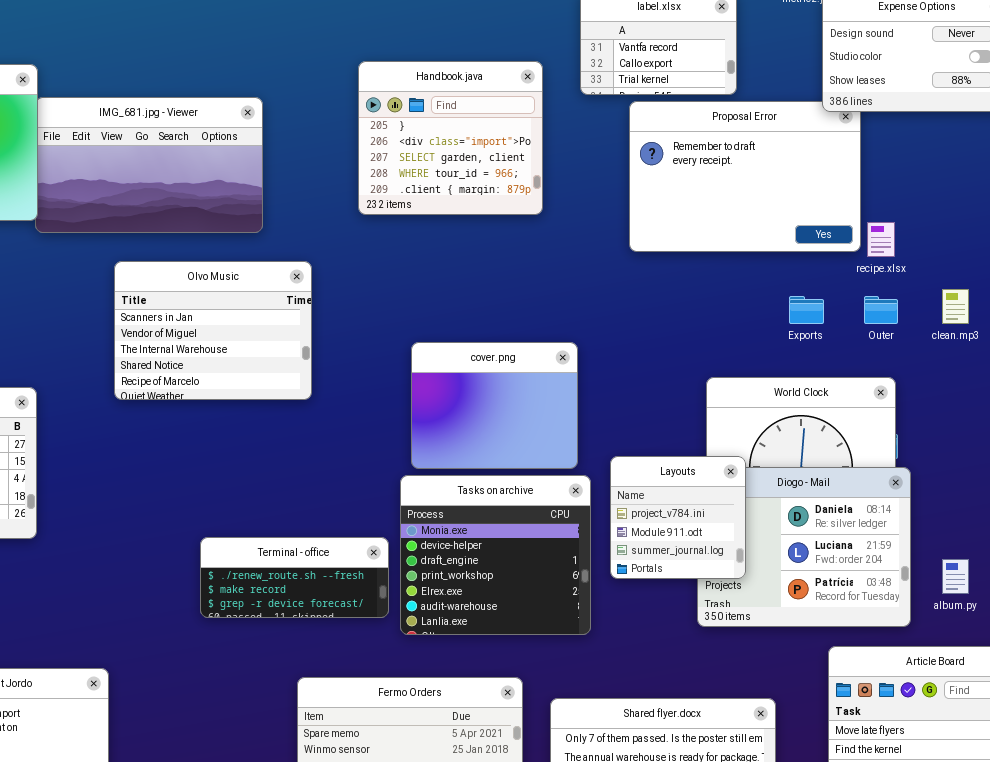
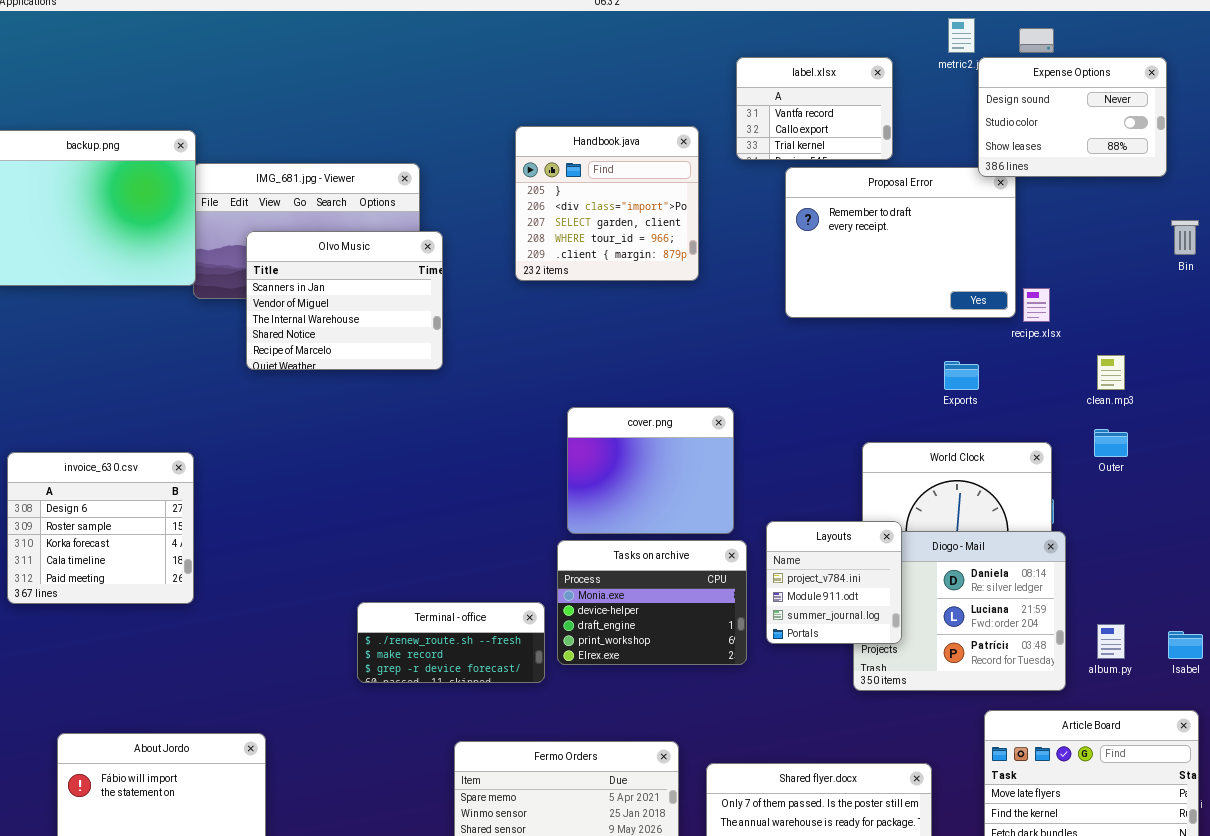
Olvo Music: [114,261,312,400] -> [246,231,443,370], moved
Outer: [864,296,898,324] -> [1094,429,1128,457], moved
Tasks on archive: [400,475,591,635] -> [557,540,747,665], resized

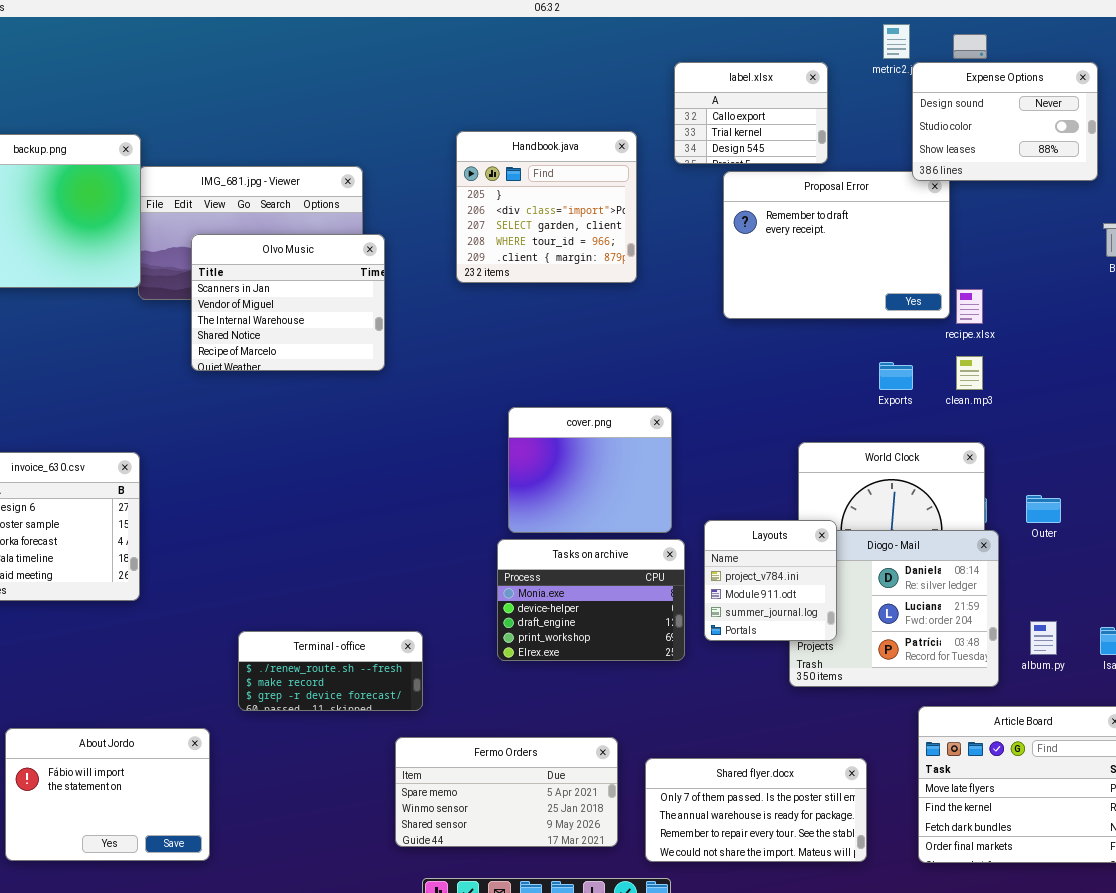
label.xlsx: [736,57,893,160] -> [674,62,828,164], scrolled down 1 row
clean.mp3: [1097,355,1125,390] -> [956,356,983,390], moved
Outer: [1094,429,1128,457] -> [1026,495,1061,523], moved
Terminal - office: [357,602,545,683] -> [238,631,423,711], moved

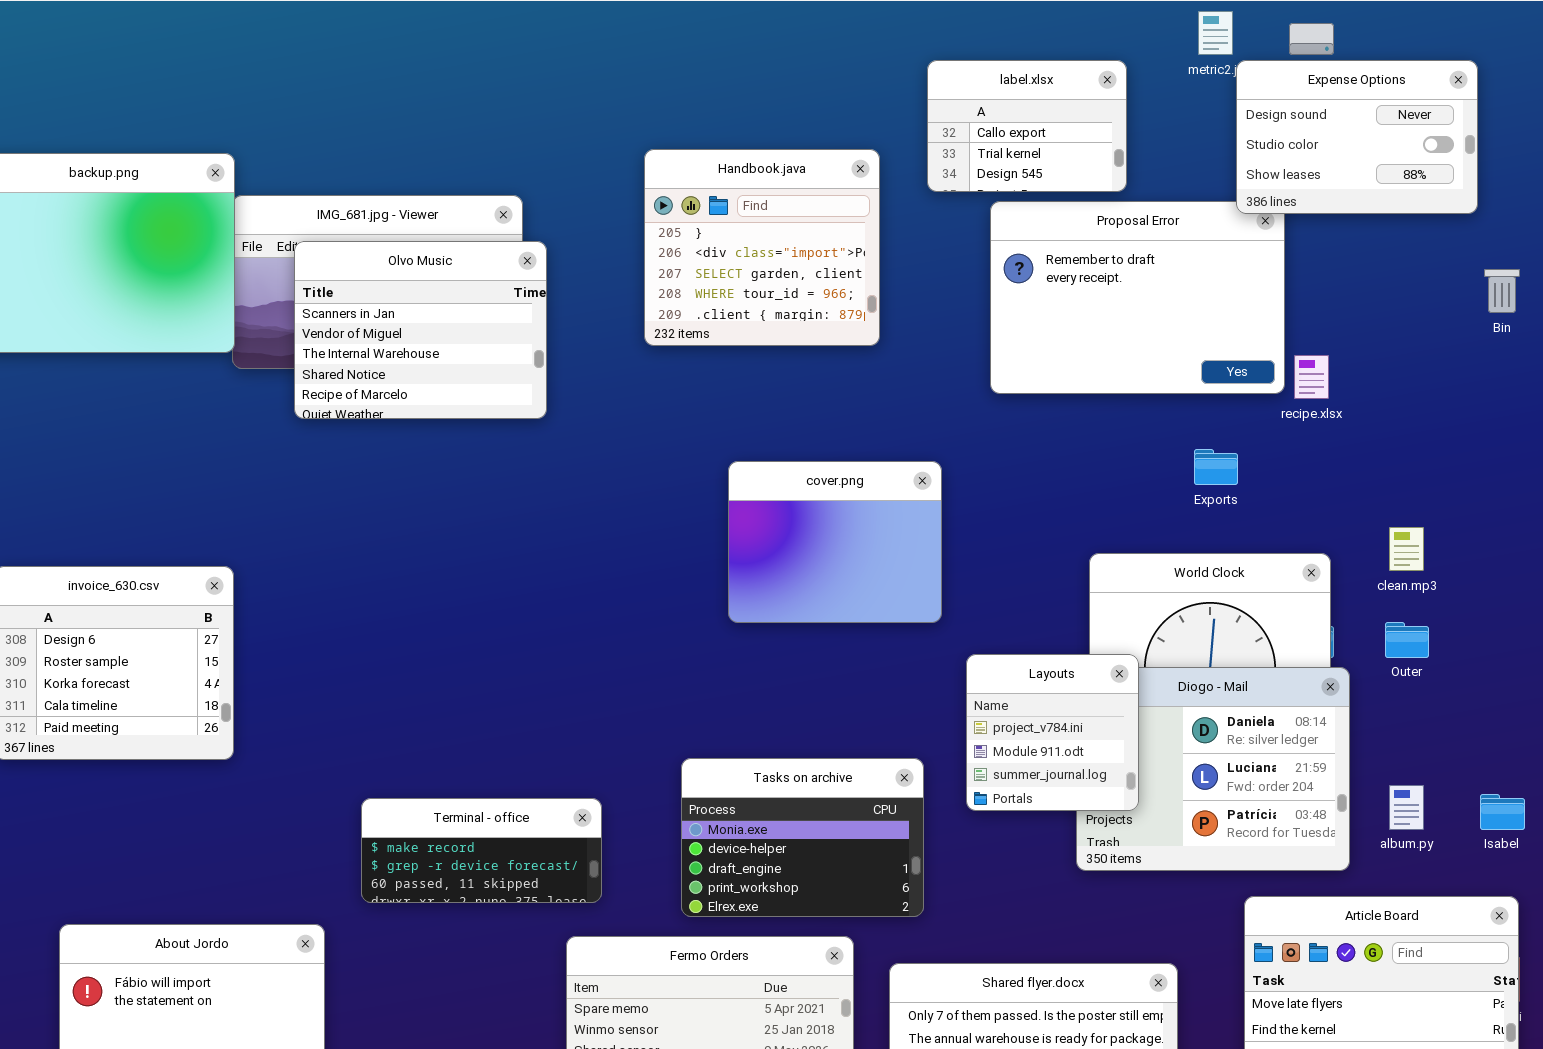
Olvo Music: [191,234,385,371] -> [294,241,547,419], moved
clean.mp3: [956,356,983,390] -> [1389,527,1424,571], moved
cover.png: [508,407,672,533] -> [728,461,942,623], moved
Tasks on archive: [497,539,685,661] -> [681,758,924,917], moved
Terminal - office: [238,631,423,711] -> [361,798,602,903], scrolled down 1 row

